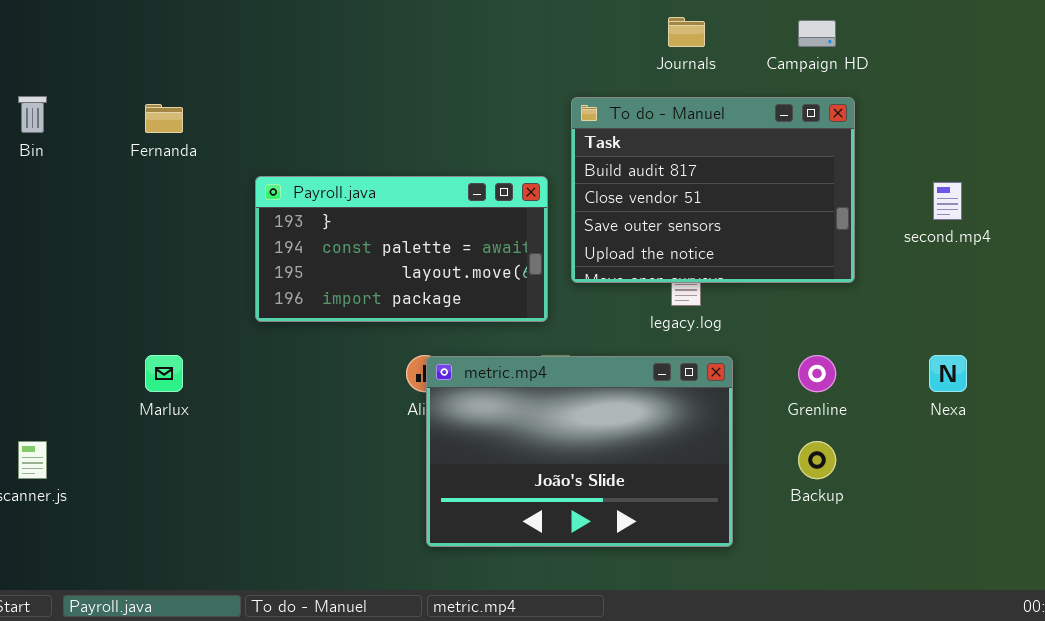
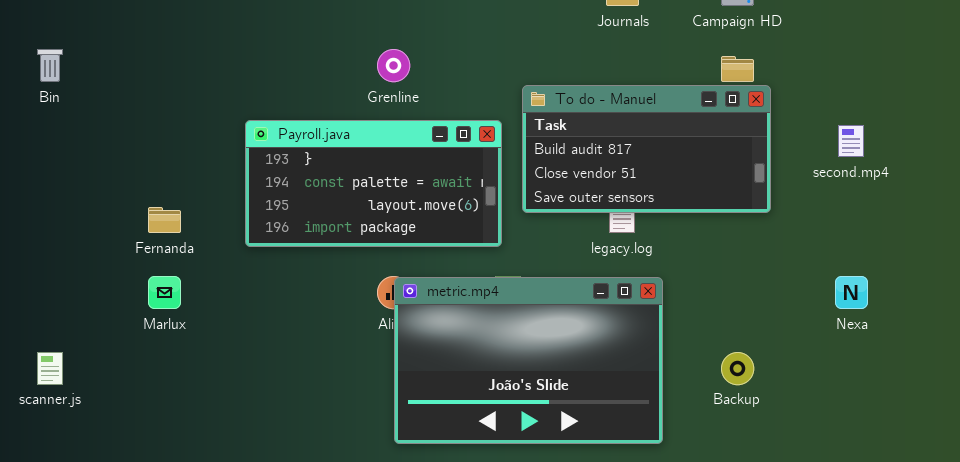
To do - Manuel: [571,97,855,283] -> [522,85,771,213], resized
Fernanda: [145,104,183,133] -> [148,207,181,233], moved
Grenline: [798,355,836,392] -> [377,49,410,82], moved

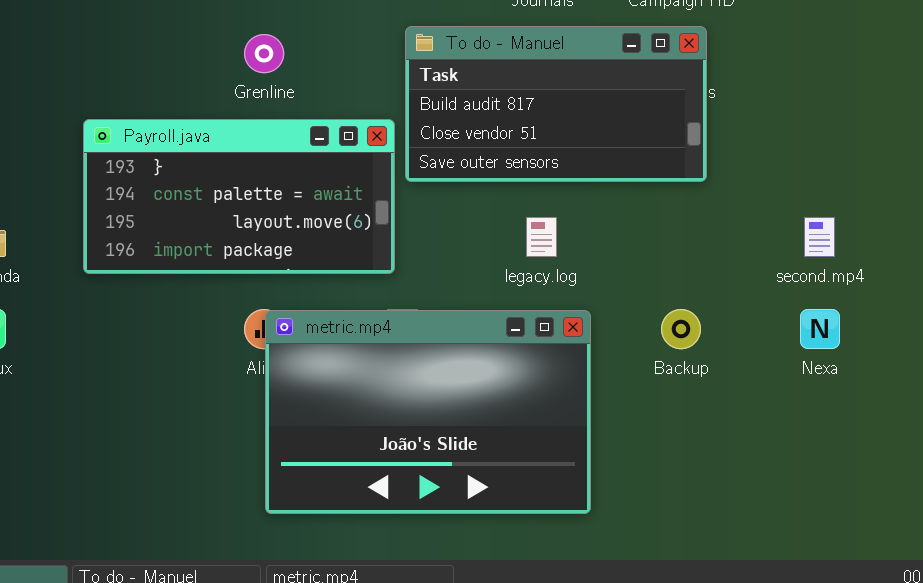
To do - Manuel: [522,85,771,213] -> [405,26,707,182], moved
second.mp4: [838,125,864,157] -> [804,217,835,257], moved
Backup: [721,352,754,385] -> [661,309,701,349], moved

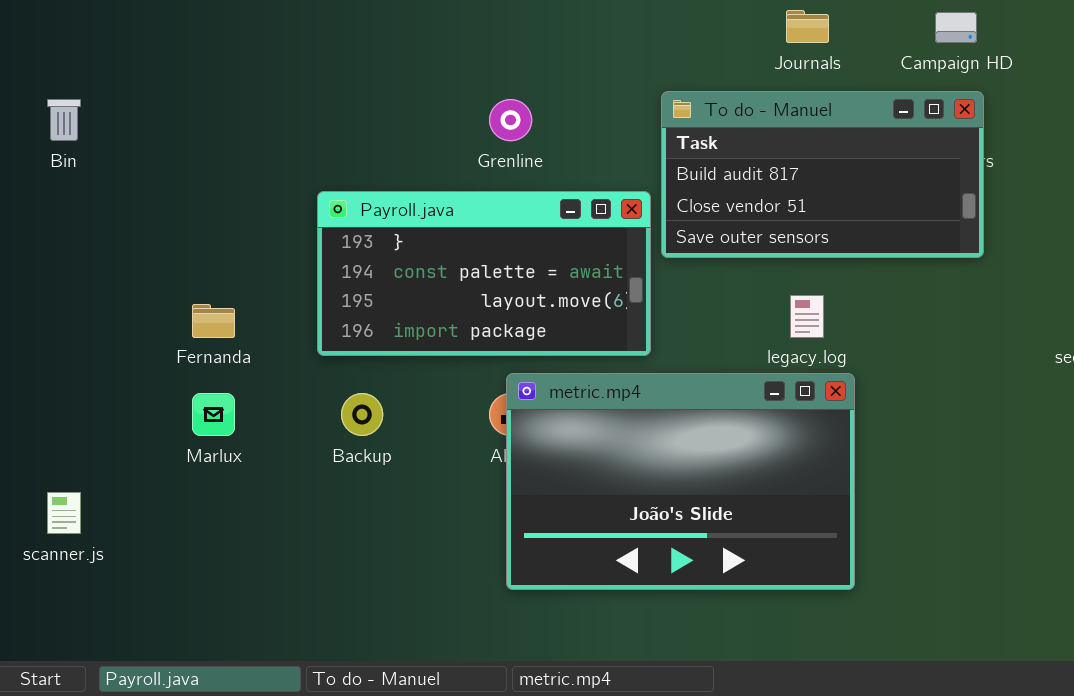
Backup: [661,309,701,349] -> [341,393,383,436], moved
metric.mp4: [265,310,591,514] -> [506,373,855,590], moved

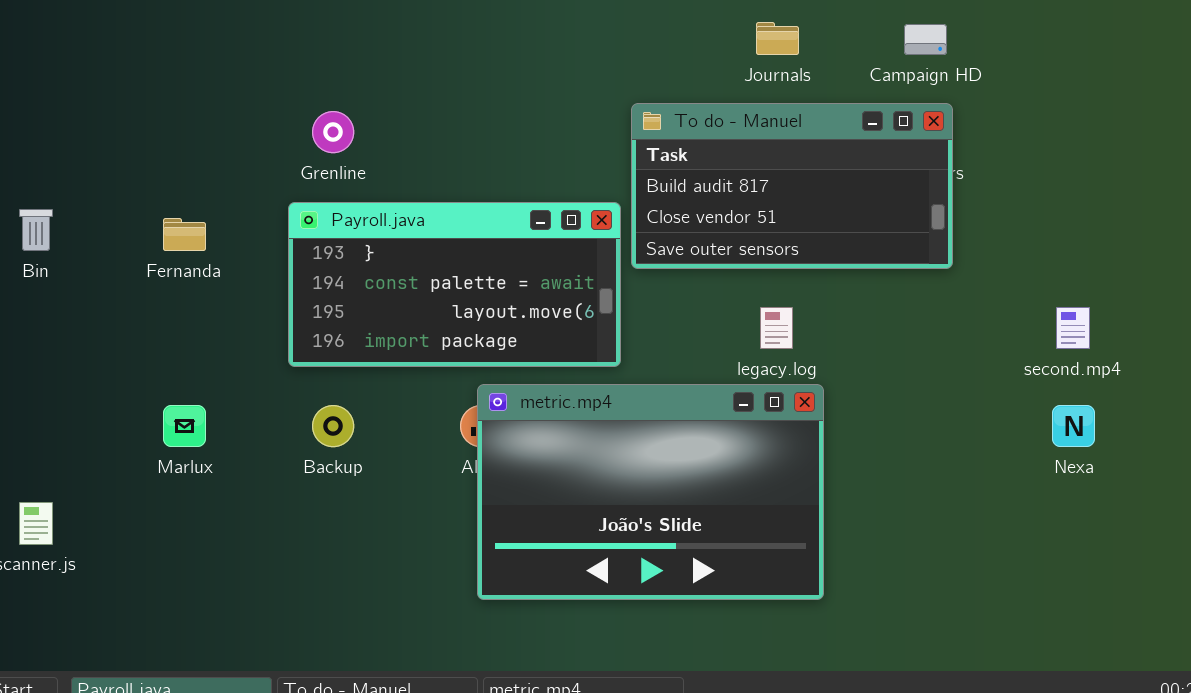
Bin: [47,99,81,141] -> [19,209,53,251], moved
Grenline: [489,99,532,141] -> [312,111,354,153], moved
Fernanda: [192,304,235,338] -> [163,218,206,251], moved

